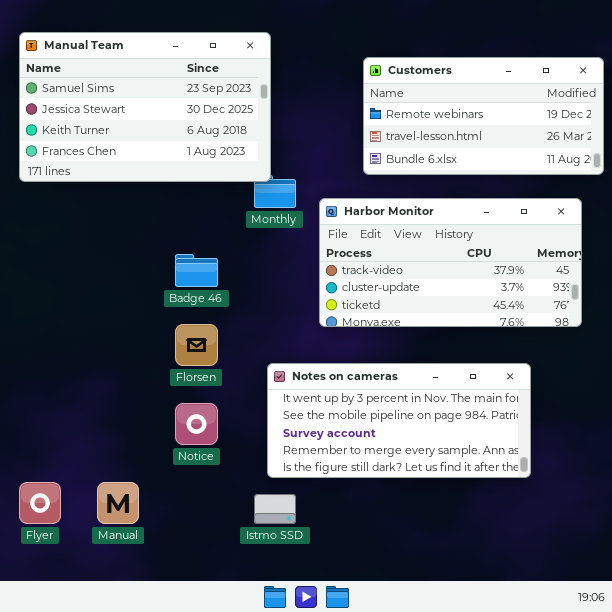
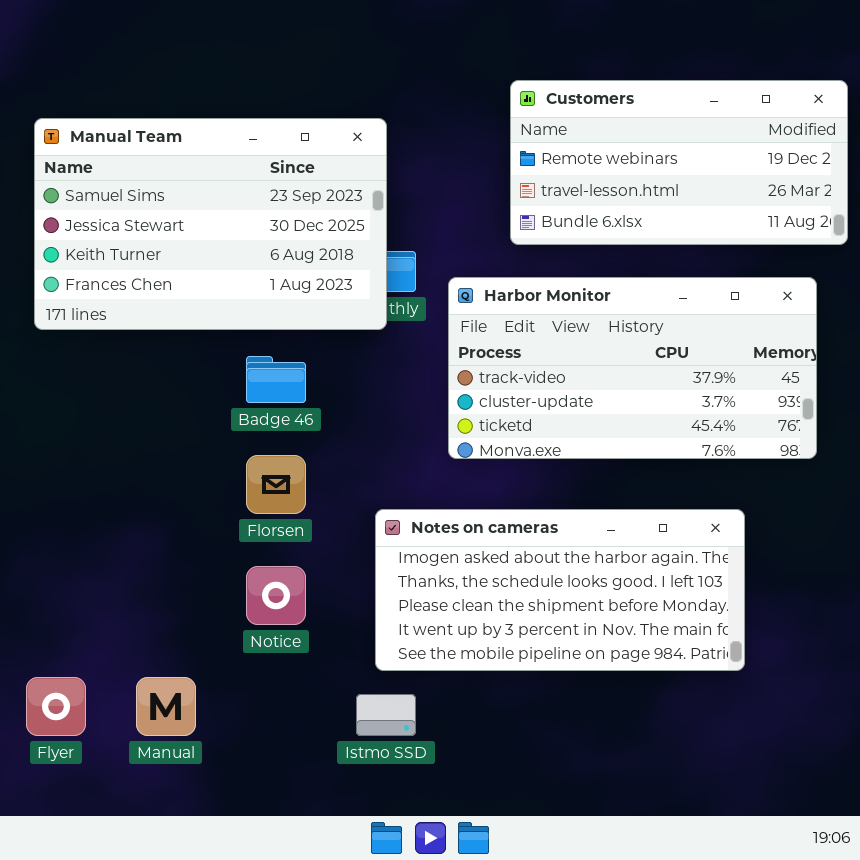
Manual Team: [19,32,271,182] -> [34,118,387,330], moved
Notes on cameras: [267,363,531,478] -> [375,509,745,671], scrolled up 3 rows

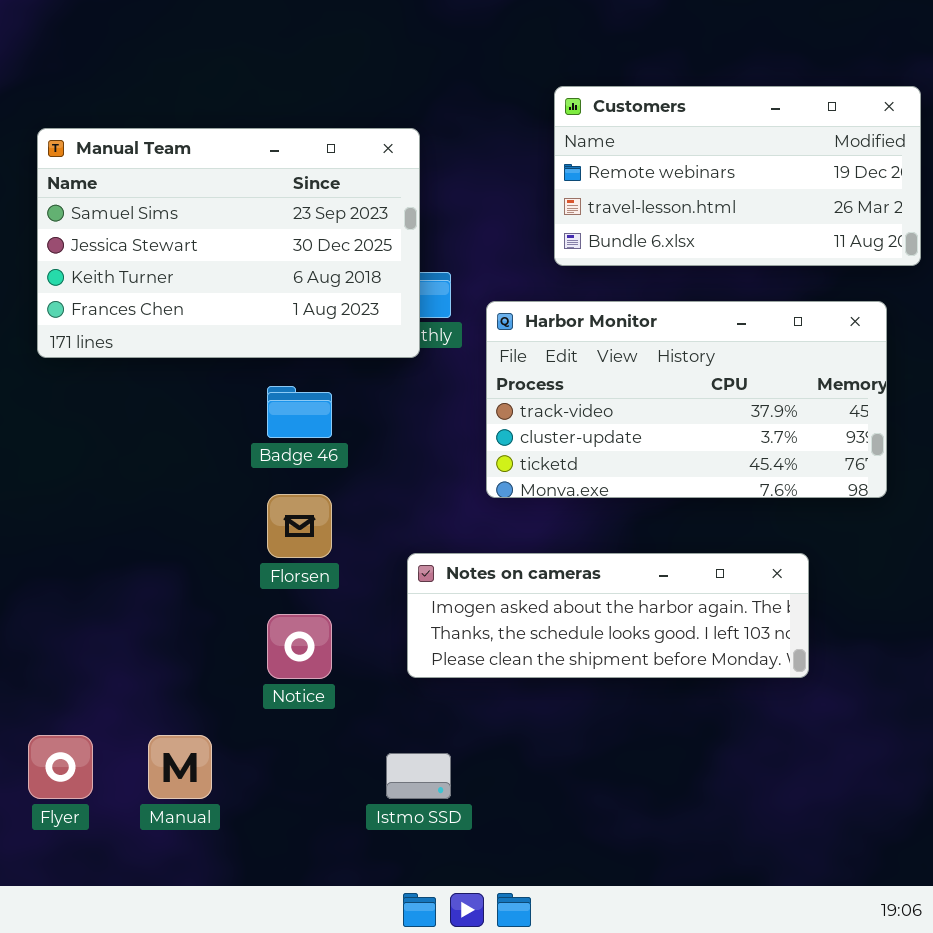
Notes on cameras: [375,509,745,671] -> [407,553,809,678], resized

